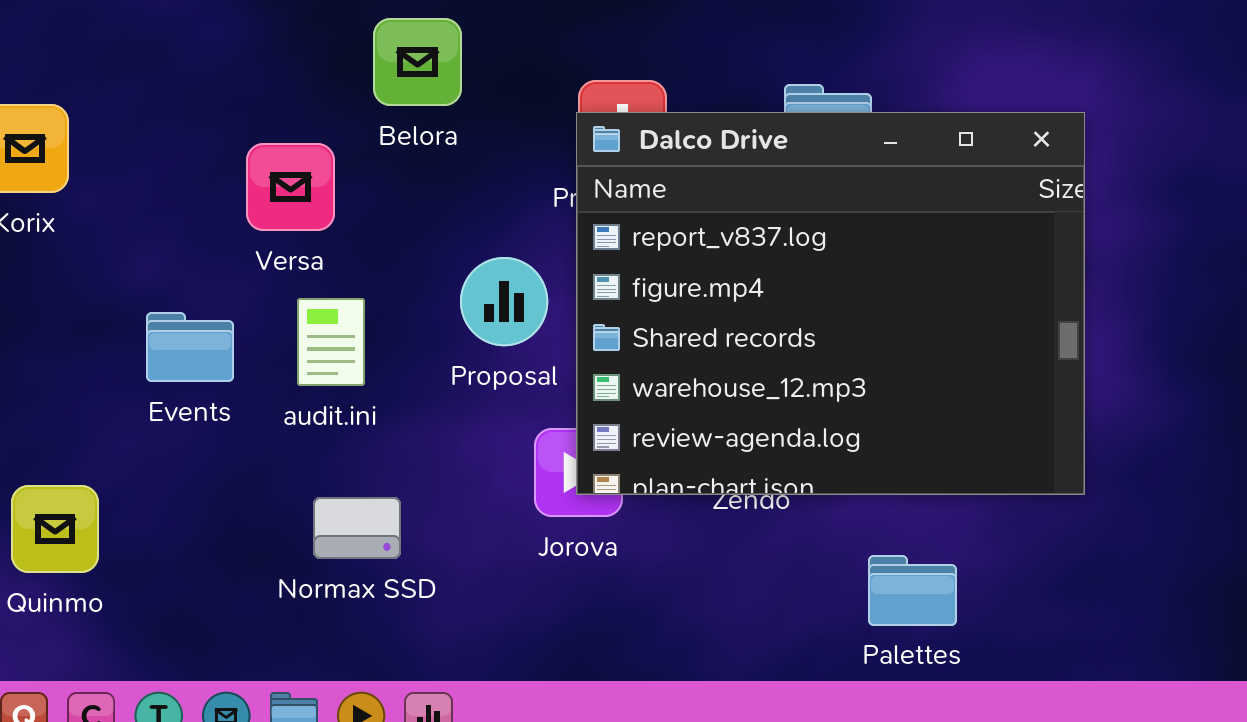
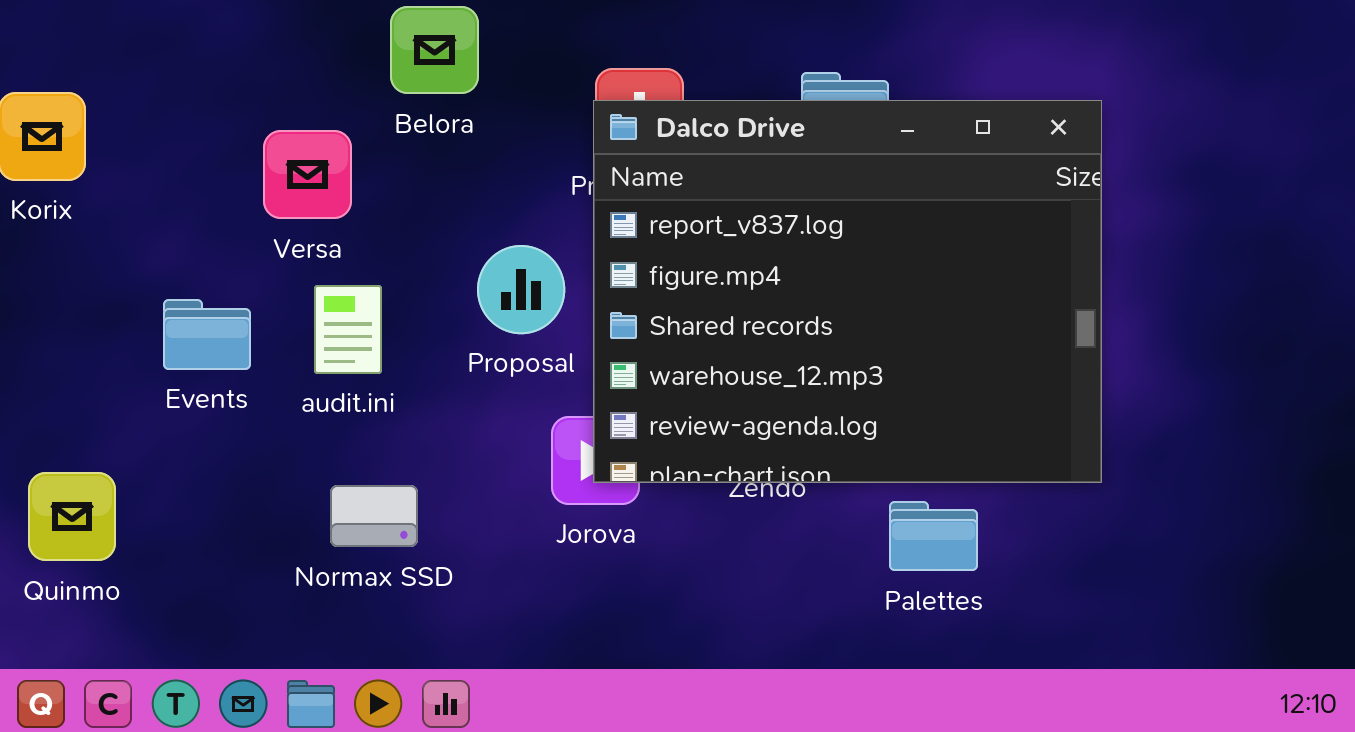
Palettes: [868,555,957,626] -> [889,501,978,571], moved

